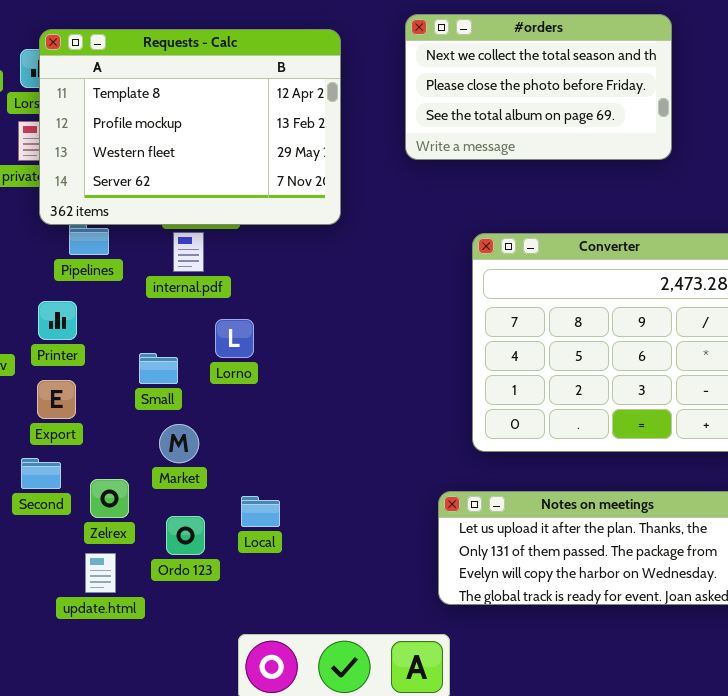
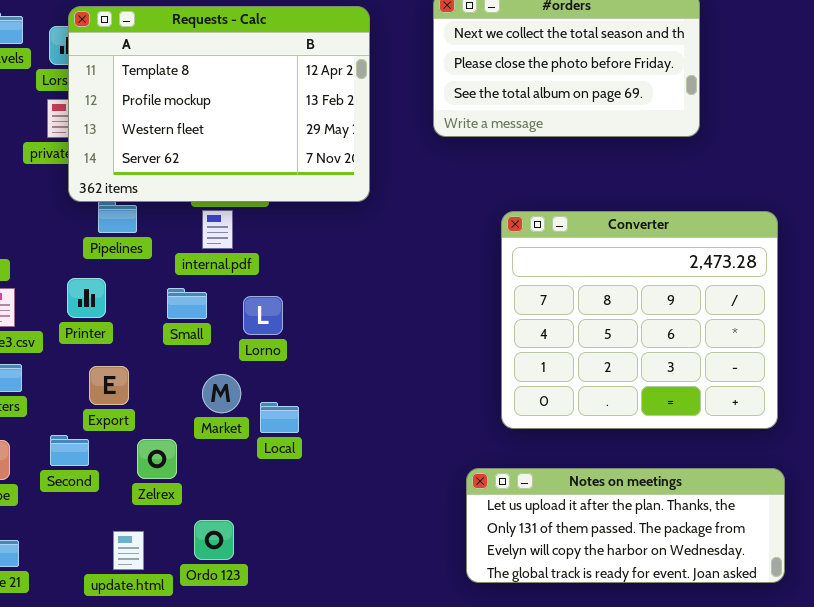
Small: [139,353,178,384] -> [167,288,207,319], moved
Export: [37,380,76,419] -> [89,366,129,405], moved
Market: [159,424,199,463] -> [202,374,241,413], moved
Zelrex: [90,479,129,518] -> [137,439,177,479], moved
Local: [241,496,280,527] -> [260,402,299,433], moved
Ordo 123: [166,516,205,555] -> [194,520,234,560], moved

